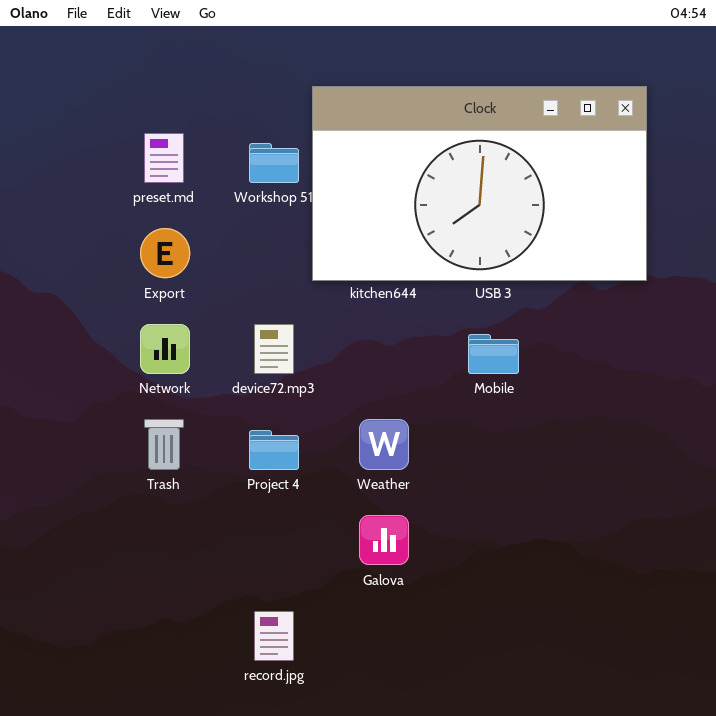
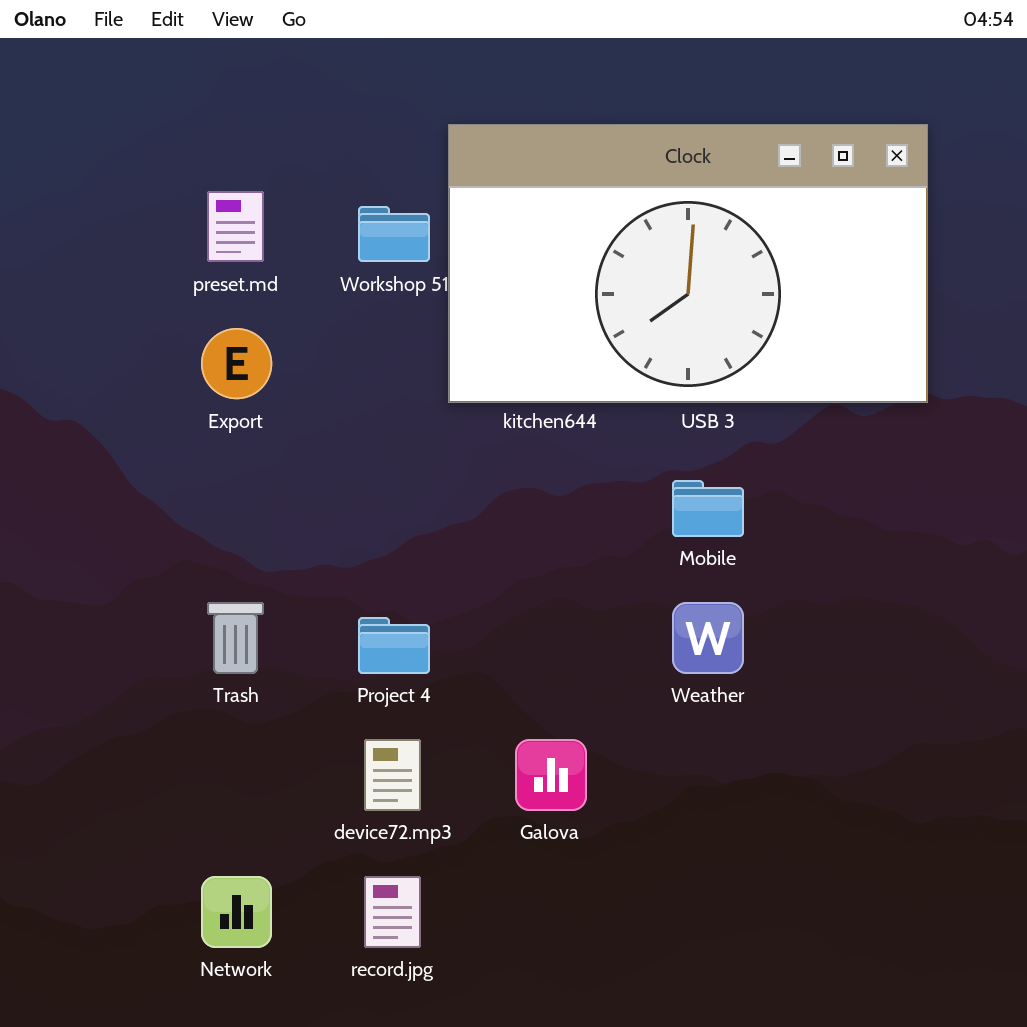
Network: [140,324,190,374] -> [201,876,272,948], moved
device72.mp3: [254,324,294,374] -> [364,739,421,811], moved
Weather: [359,419,409,470] -> [672,602,744,674], moved

